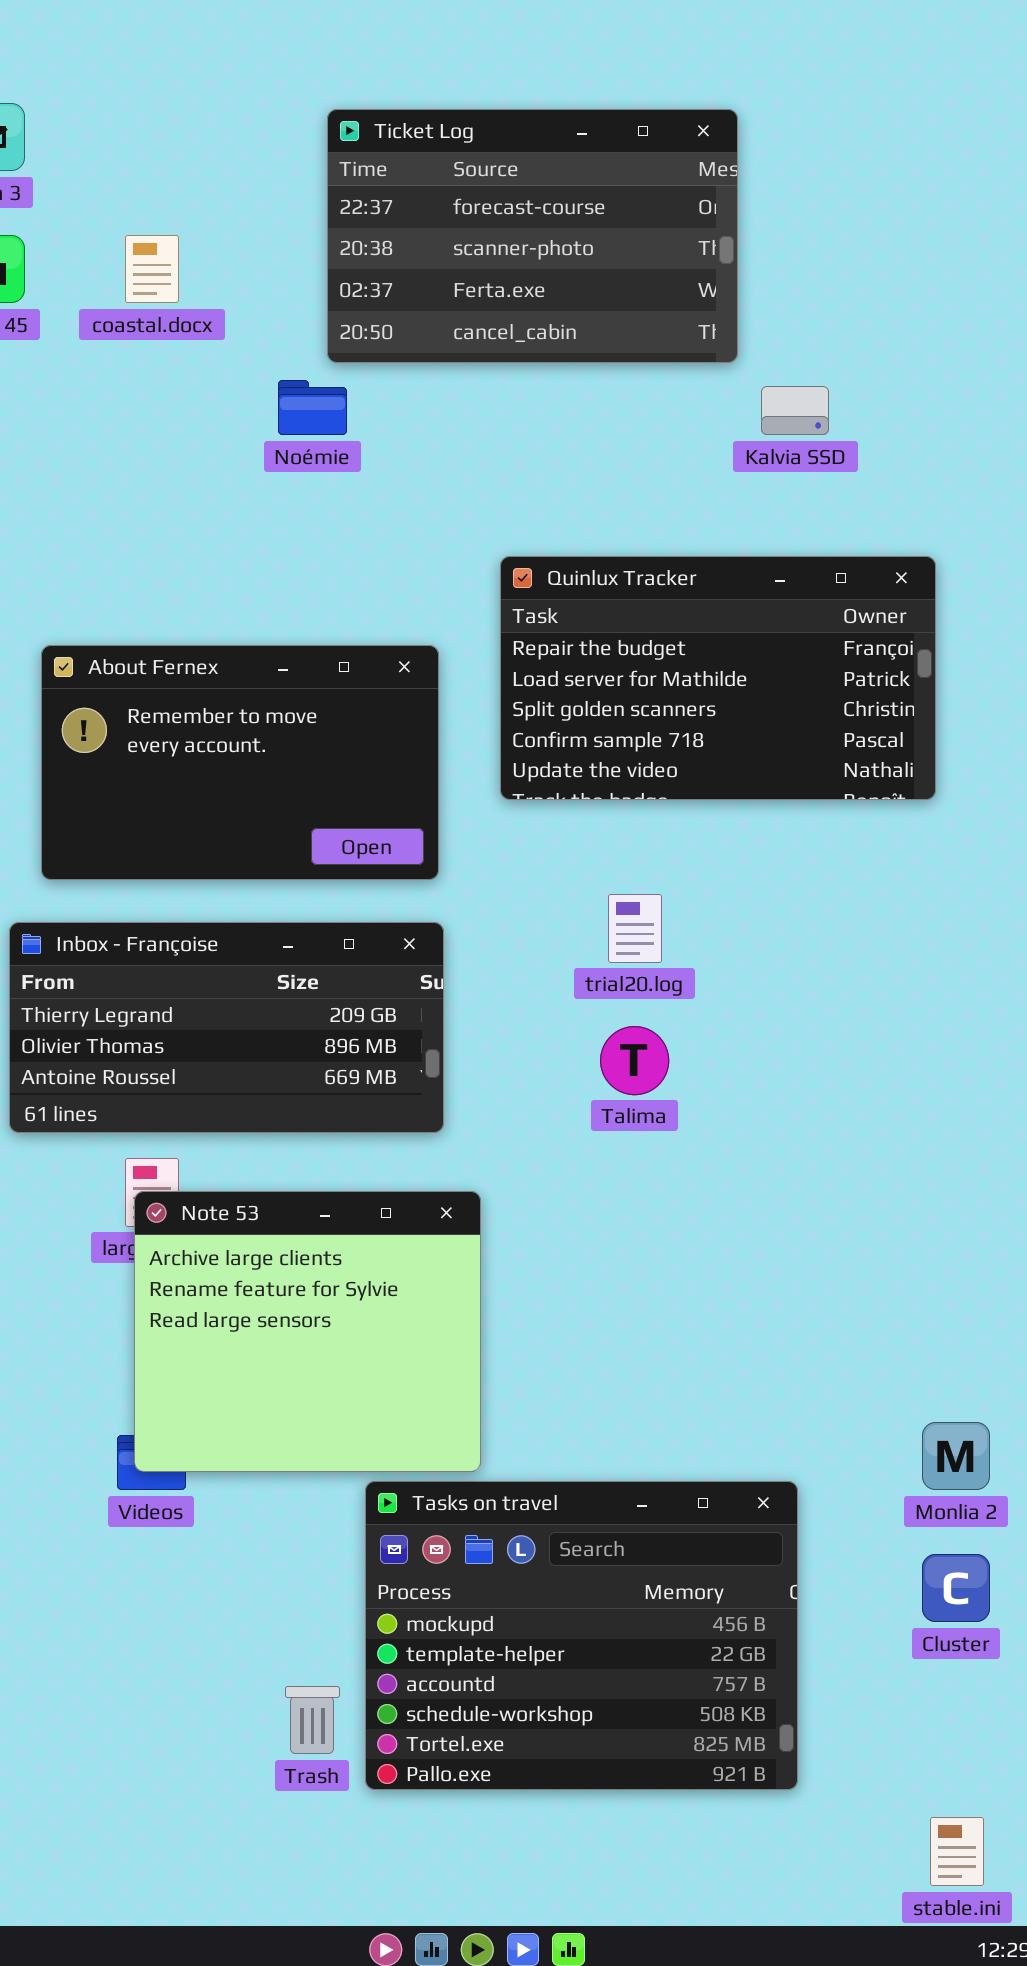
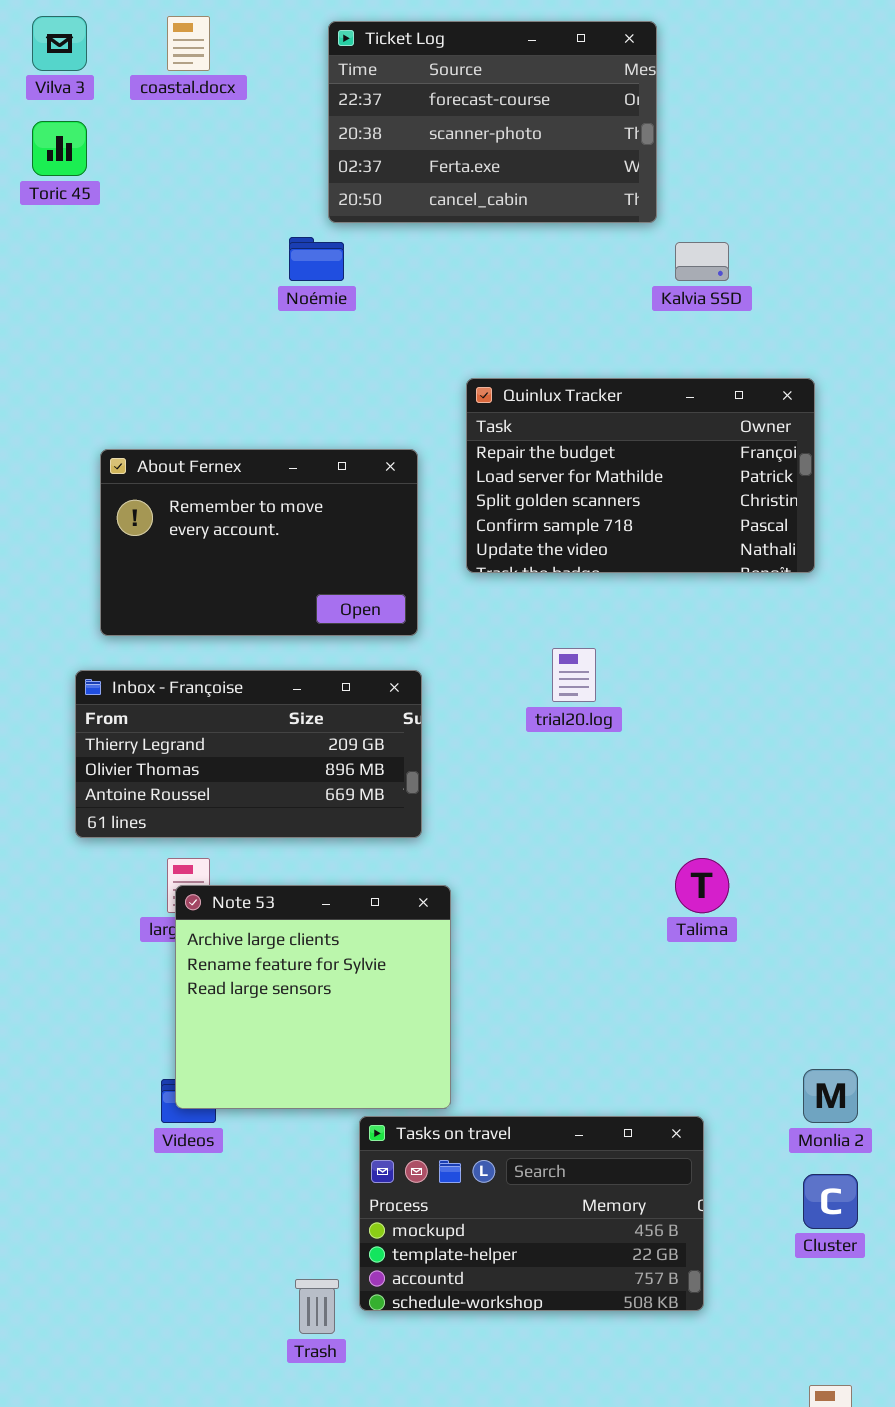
coastal.docx: [125,235,179,303] -> [167,16,210,71], moved
Talima: [600,1026,669,1095] -> [675,858,729,913], moved
Tasks on travel: [365,1481,798,1790] -> [359,1116,704,1311], resized

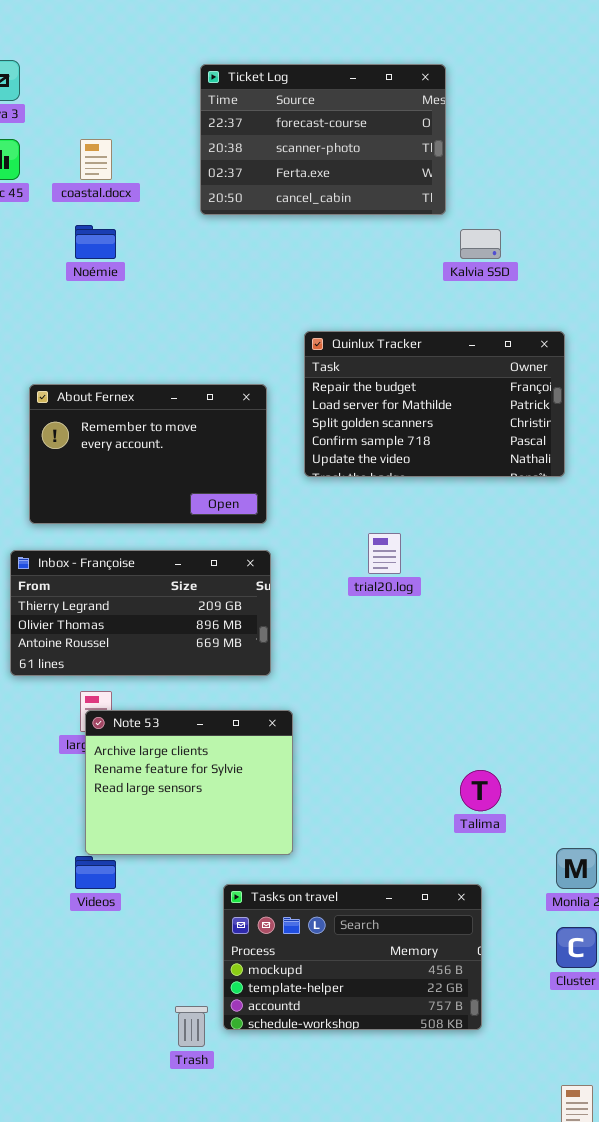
coastal.docx: [167,16,210,71] -> [80,139,112,180], moved
Noémie: [289,237,344,281] -> [75,225,116,259], moved
Talima: [675,858,729,913] -> [460,770,501,811], moved
Note 53: [175,885,451,1109] -> [85,710,293,855], resized

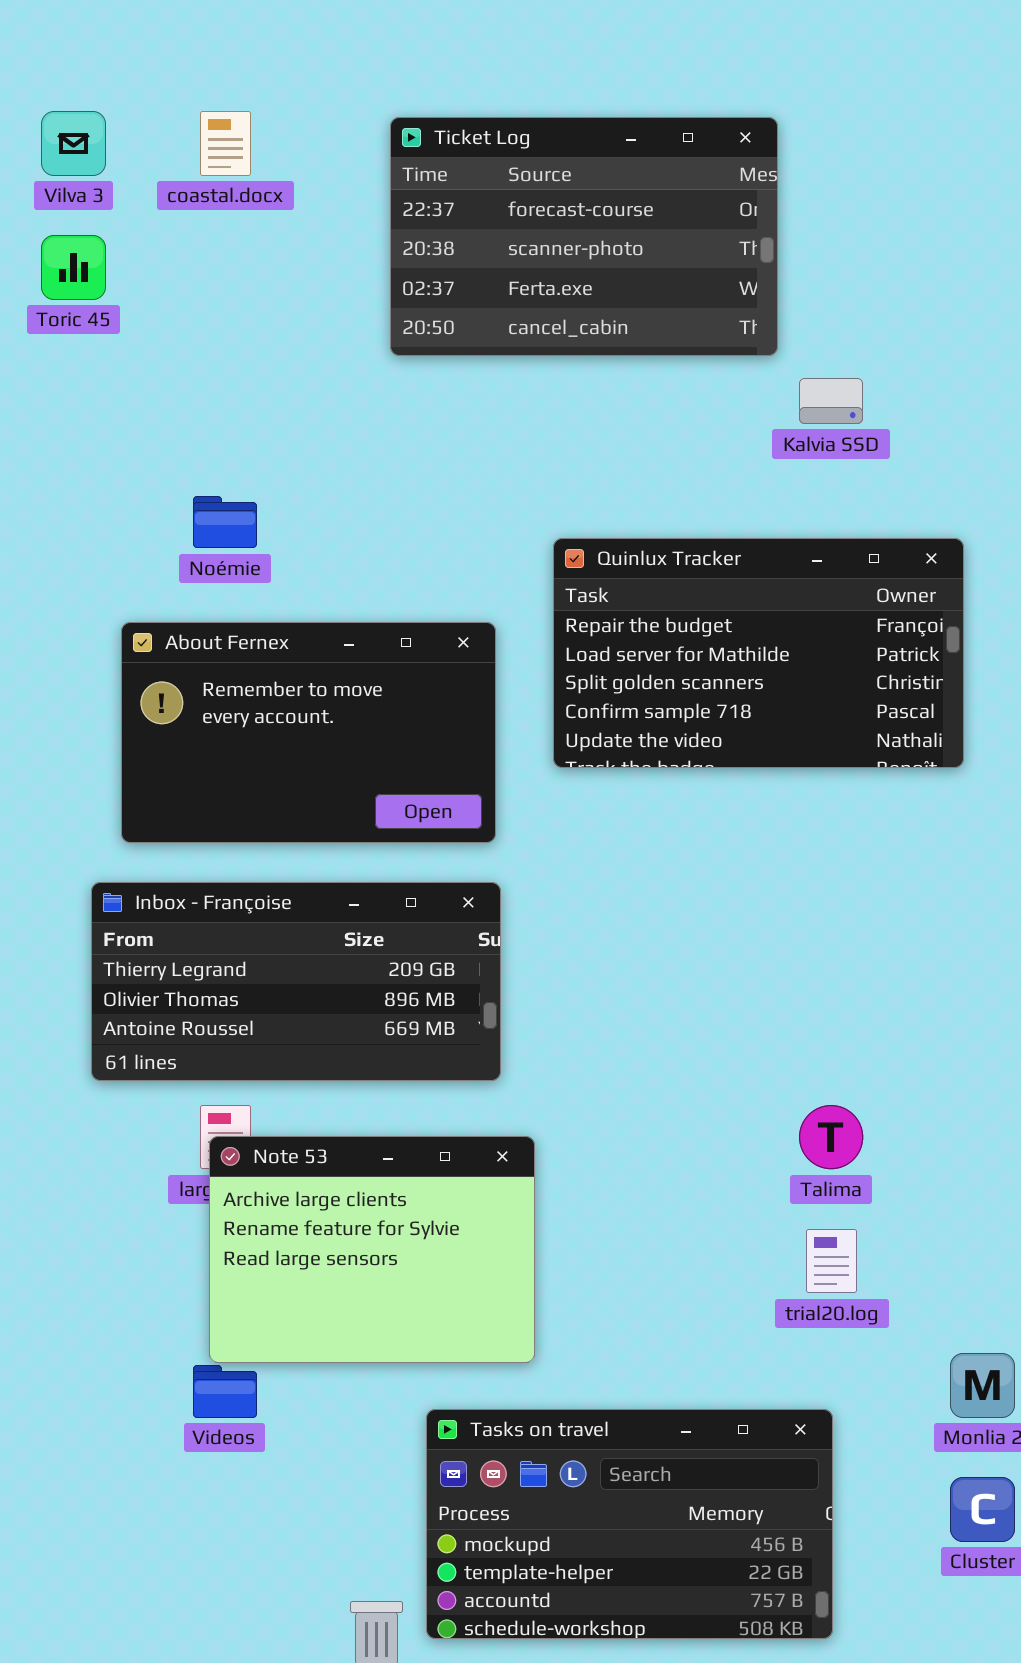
coastal.docx: [80,139,112,180] -> [200,111,251,176], moved
Noémie: [75,225,116,259] -> [193,496,257,548], moved
trial20.log: [368,533,401,574] -> [806,1229,857,1293], moved
Talima: [460,770,501,811] -> [799,1105,863,1169], moved

